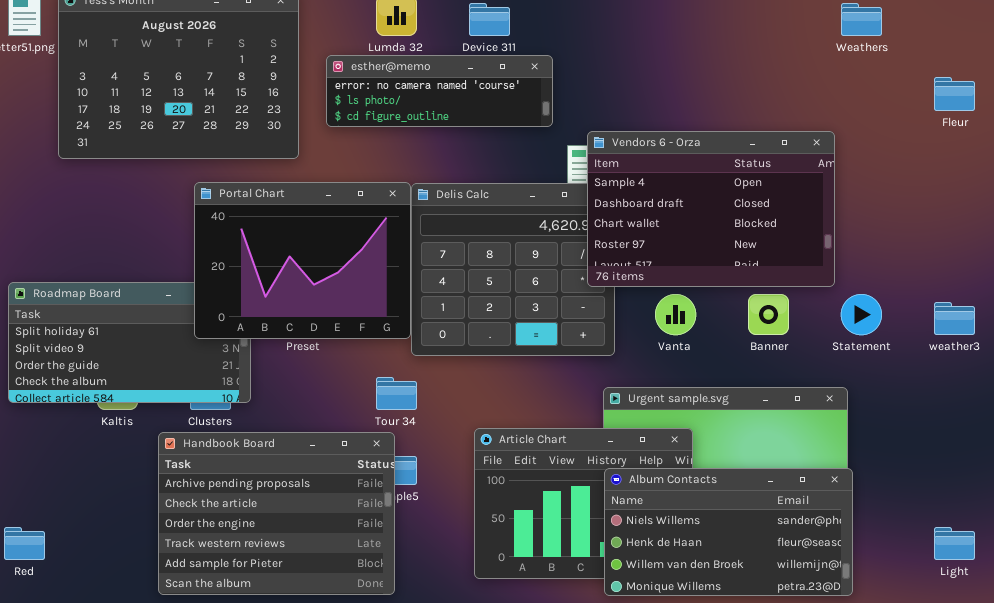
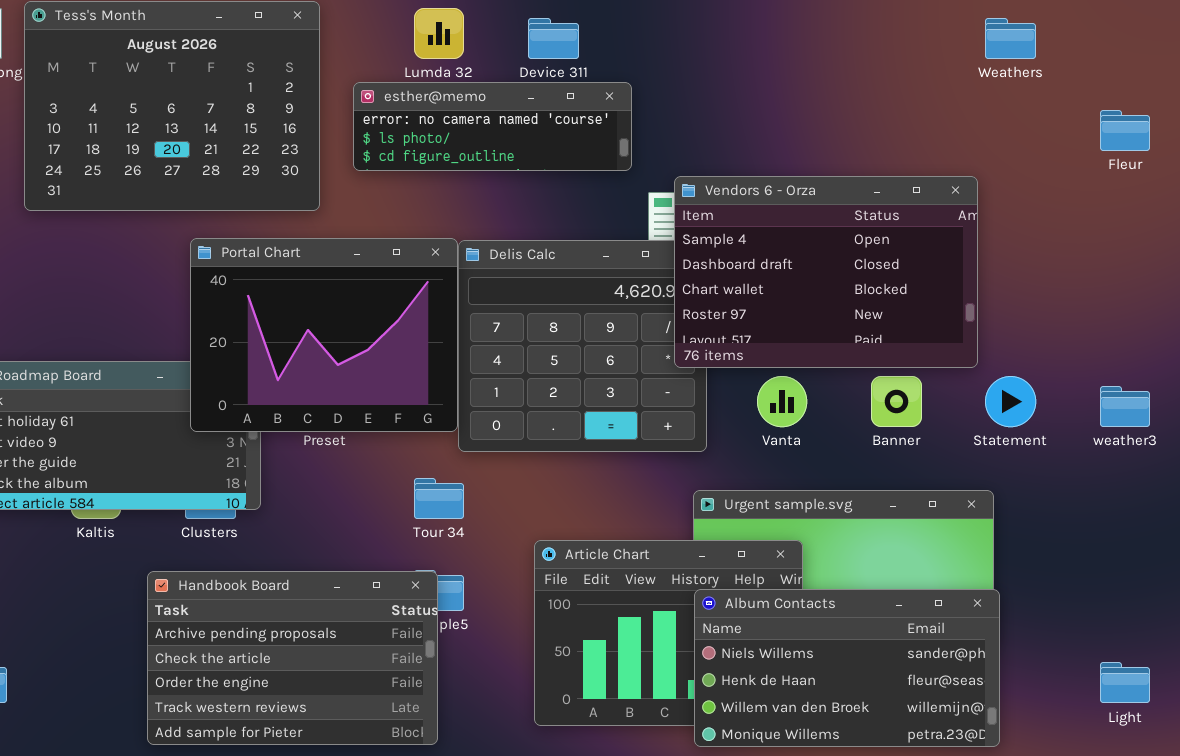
Handbook Board: [158,432,395,595] -> [147,571,438,745], resized

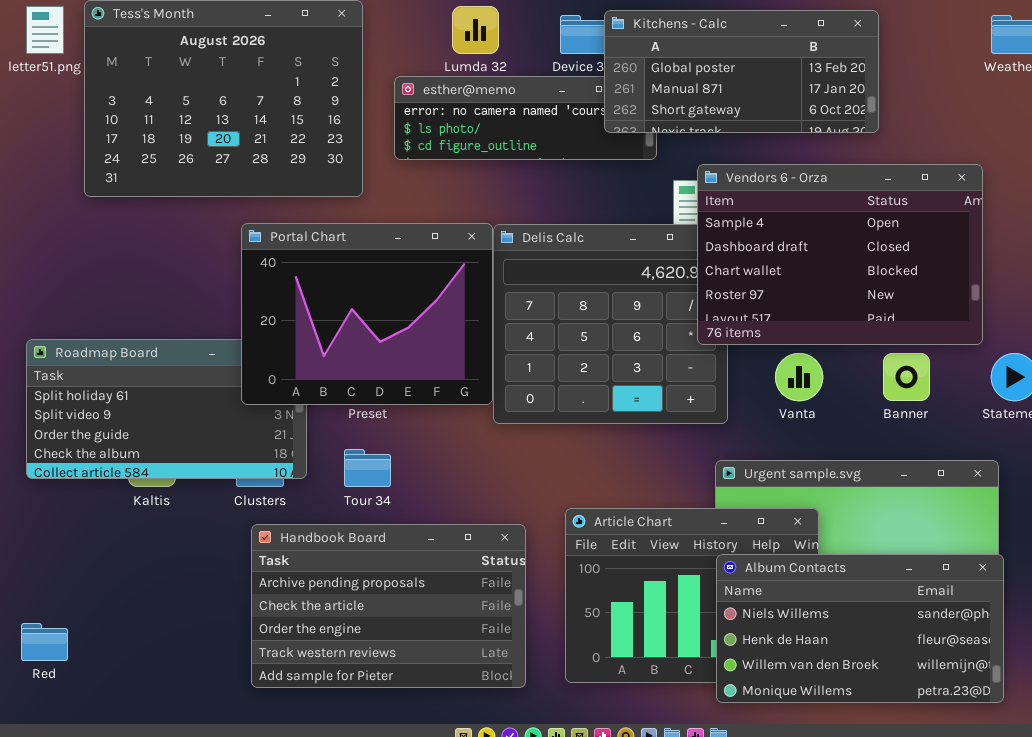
Kitchens - Calc: none -> [604,10,879,133], opened
Tour 34: [414,478,464,519] -> [344,449,391,487], moved
Handbook Board: [147,571,438,745] -> [251,524,526,688], moved

